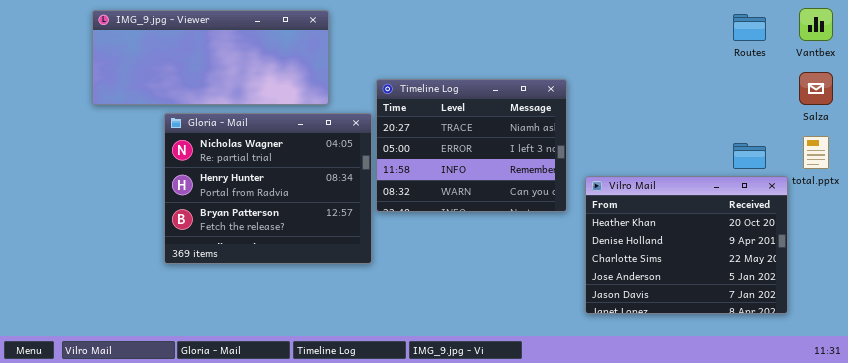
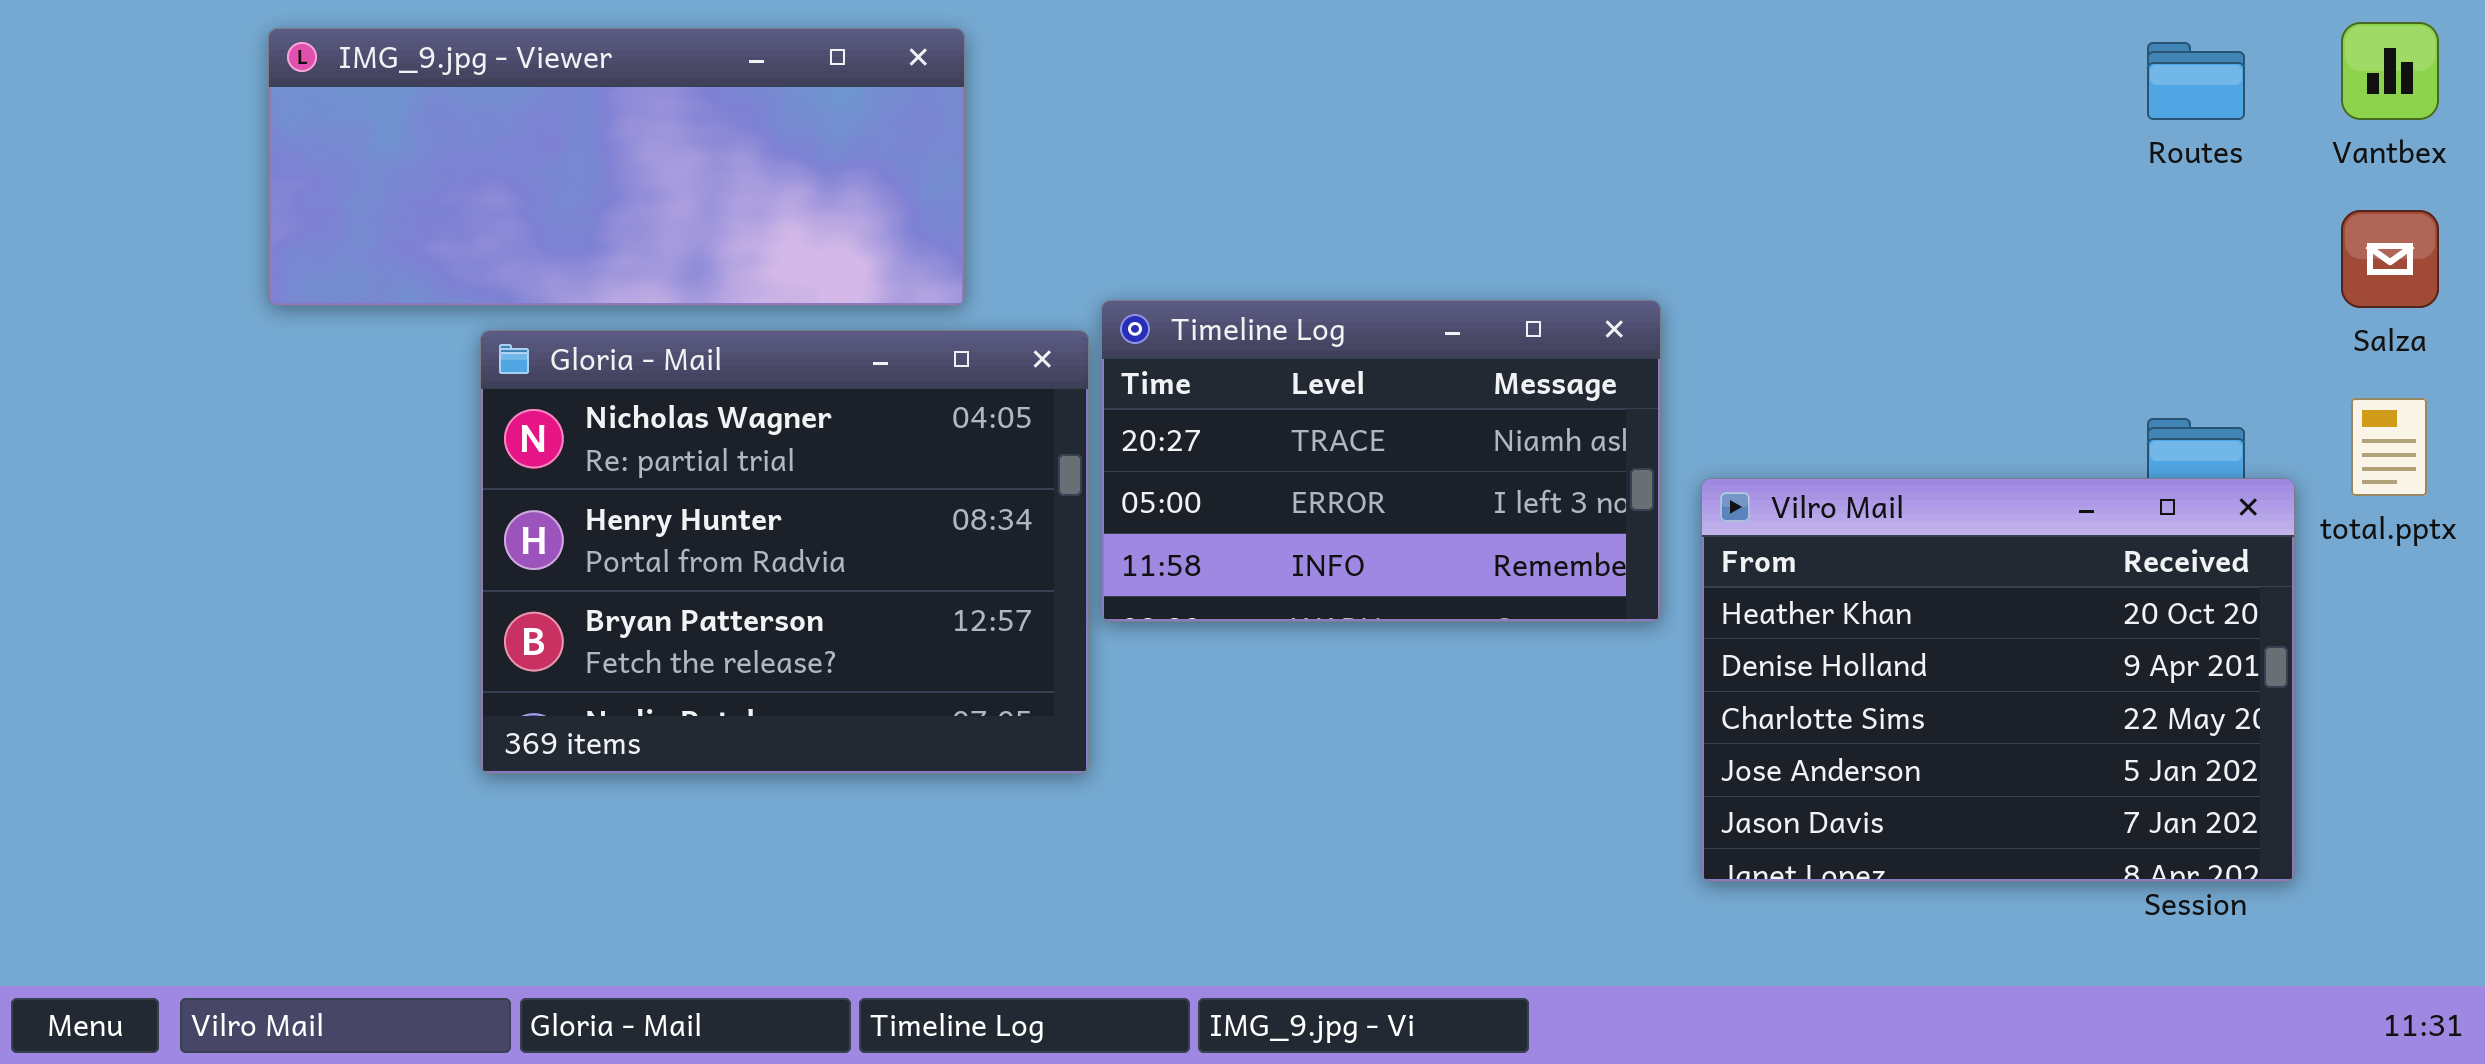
Timeline Log: [376,79,567,212] -> [1101,300,1661,622], resized
Vilro Mail: [585,176,788,314] -> [1701,478,2295,882], moved

